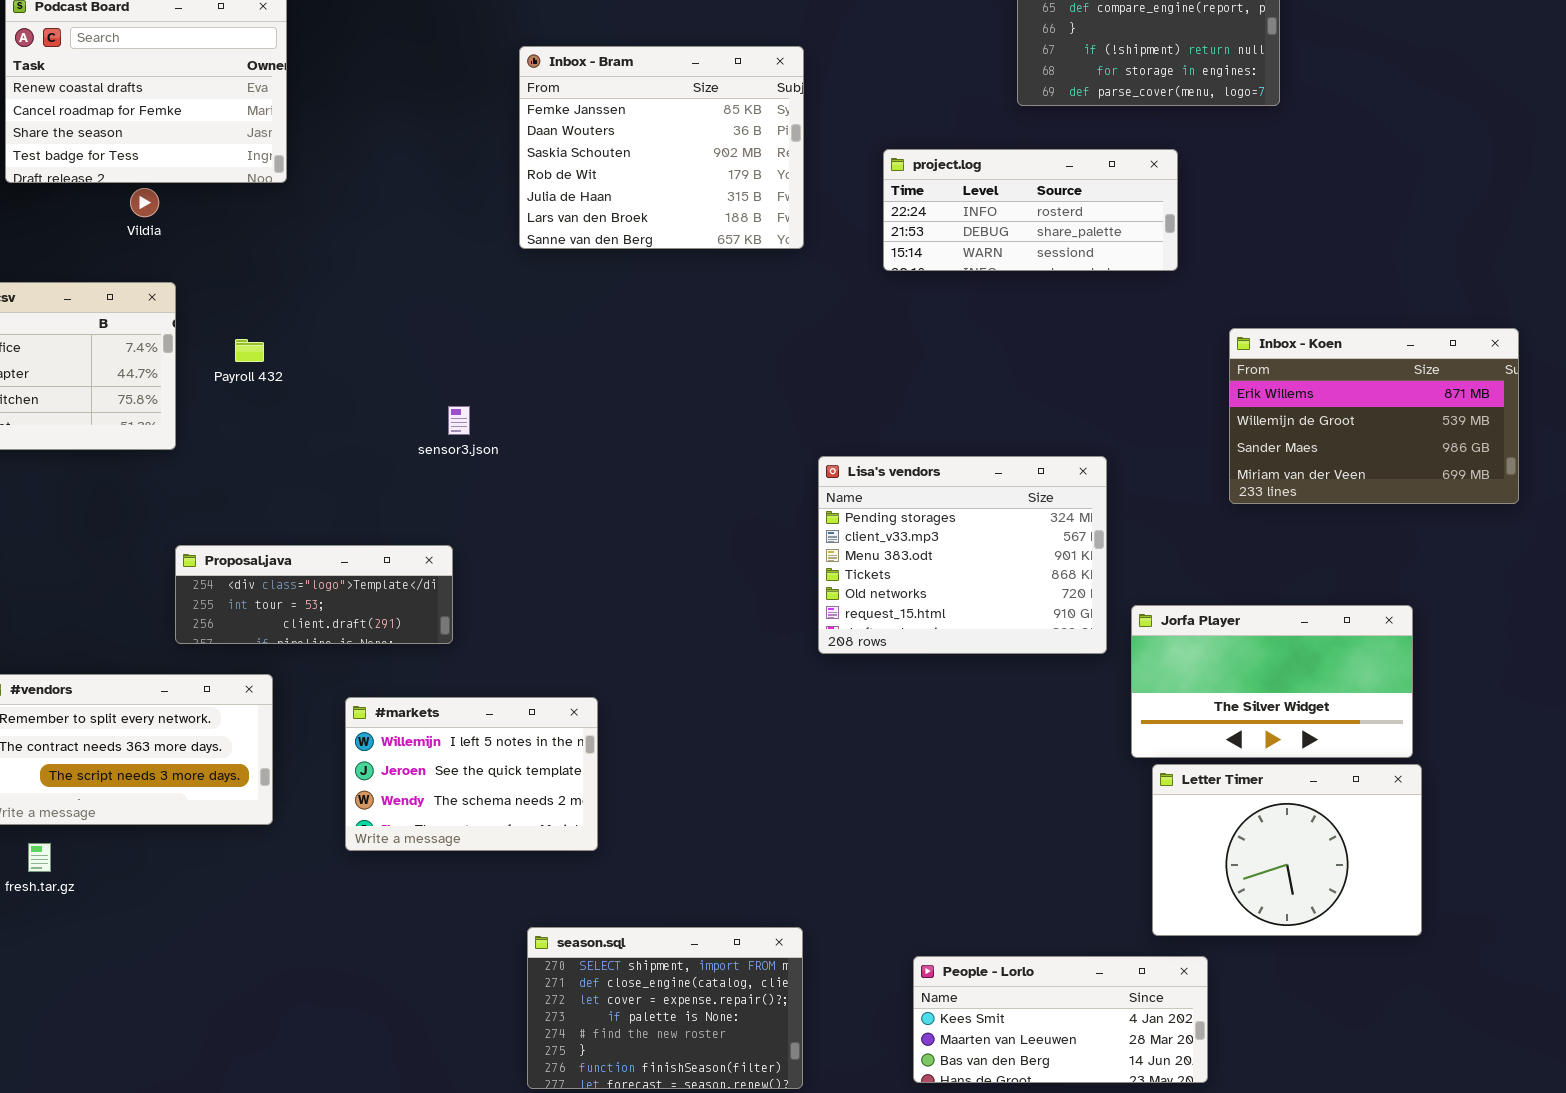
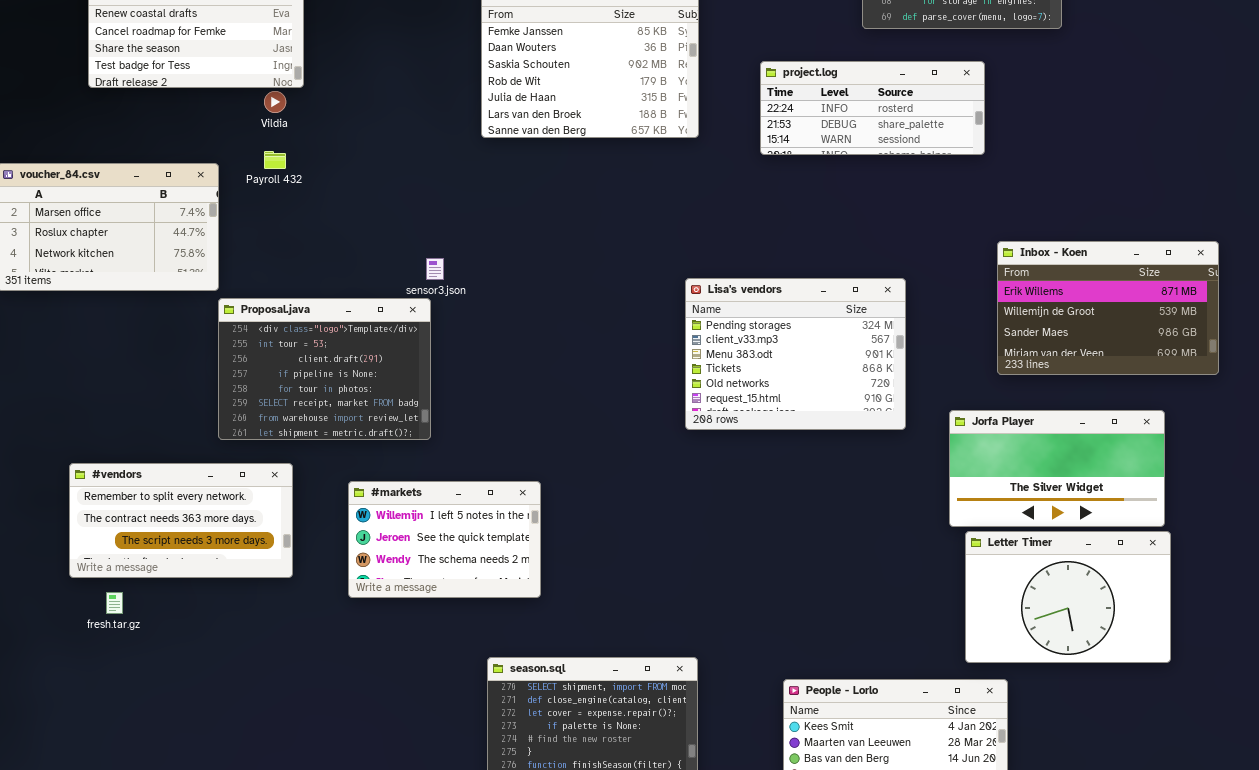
Vildia: [130,188,159,217] -> [264,91,286,113], moved
Inbox - Koen: [1229,328,1519,504] -> [997,241,1219,375], moved
Payroll 432: [235,339,264,362] -> [264,151,286,169], moved
Lisa's vendors: [818,456,1107,654] -> [685,278,906,430], moved
Proposal.java: [175,545,453,644] -> [218,298,431,440], resized

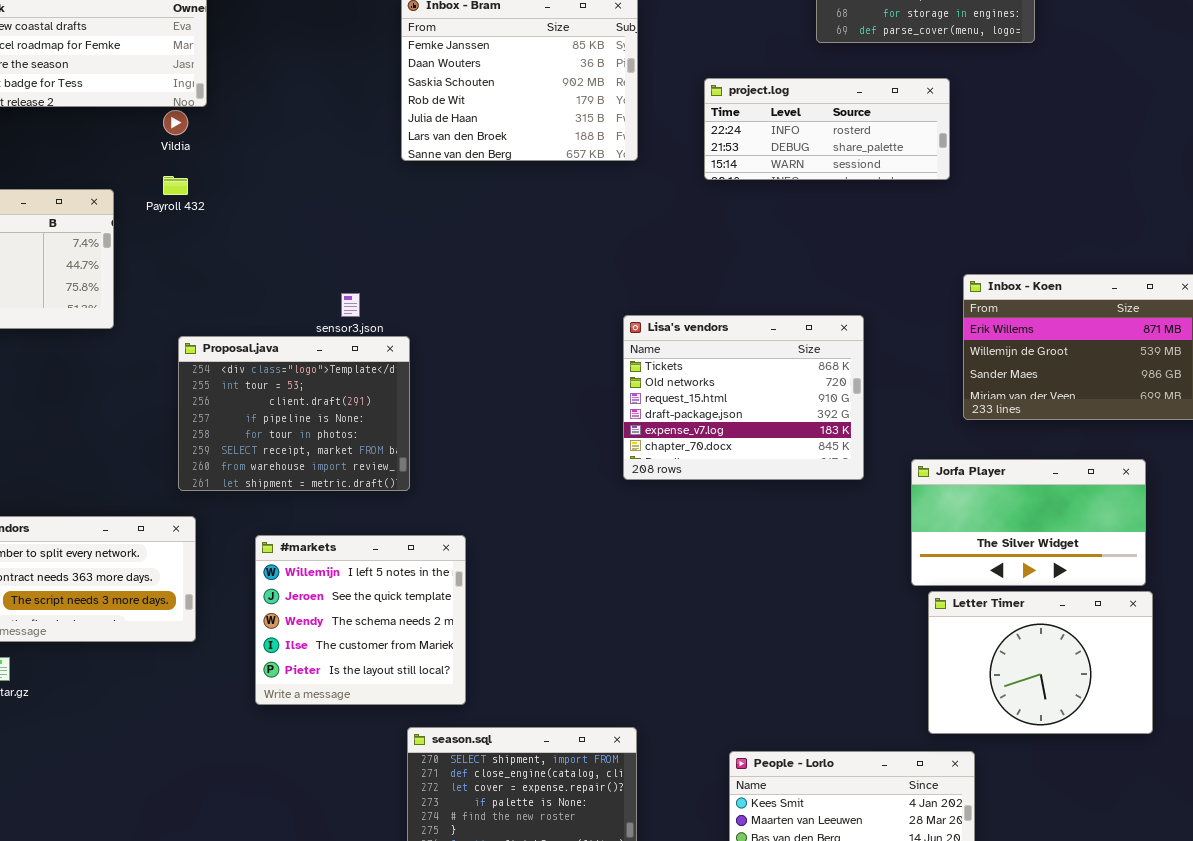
Lisa's vendors: [685,278,906,430] -> [623,315,864,480], scrolled down 3 rows
Proposal.java: [218,298,431,440] -> [178,336,410,491], moved
#markets: [348,481,541,598] -> [255,535,466,705], resized

